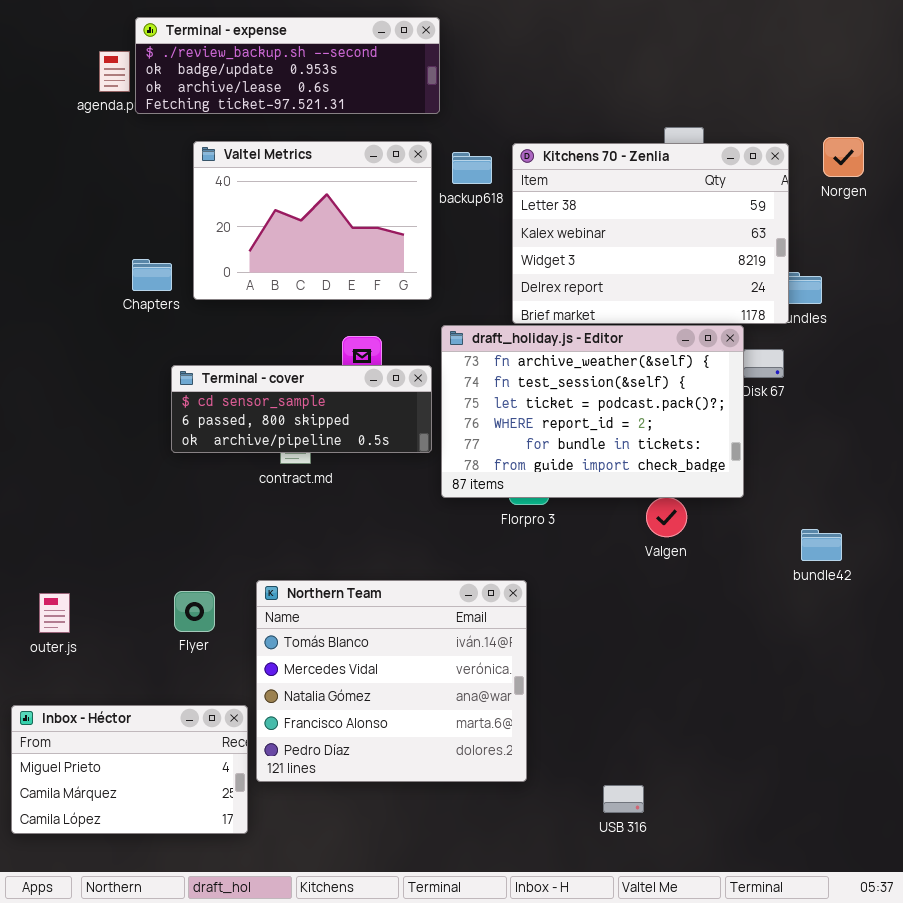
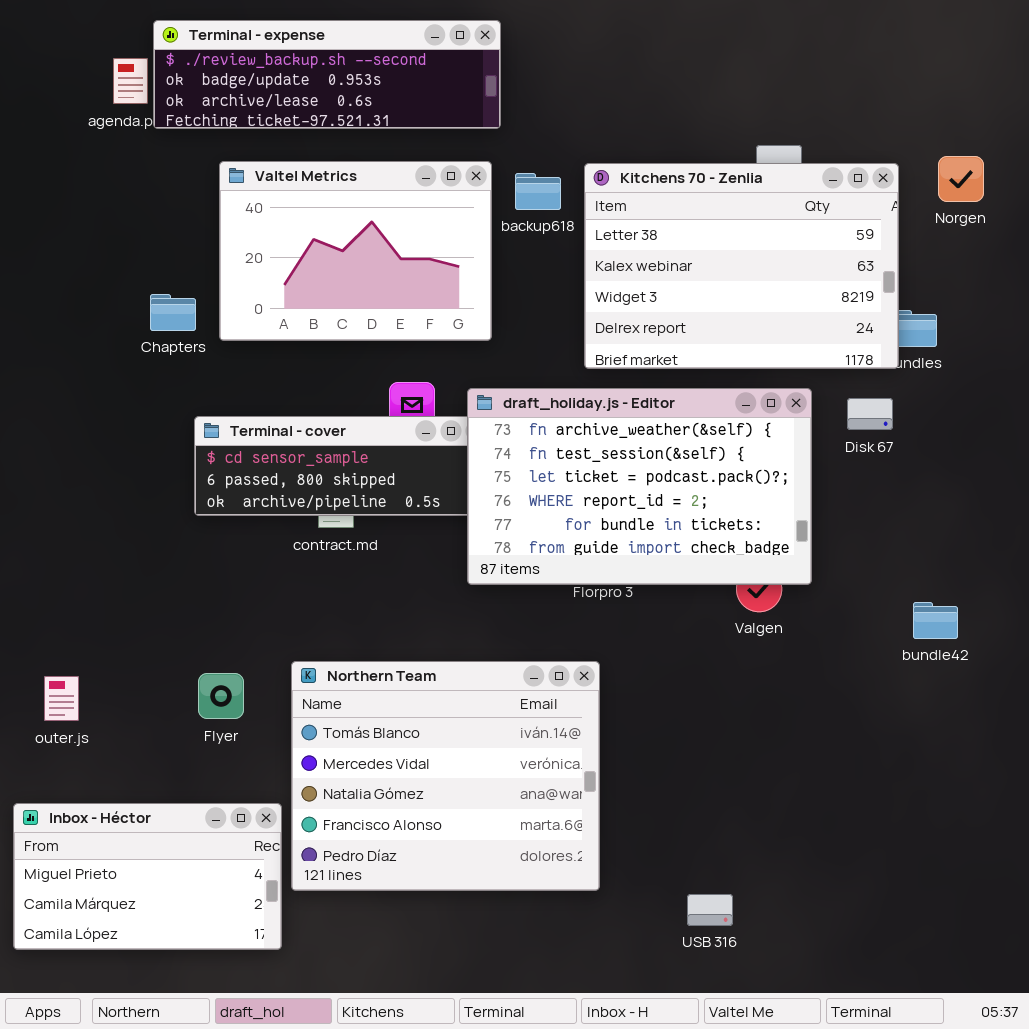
draft_holiday.js - Editor: [441,325,744,498] -> [467,388,812,585], moved

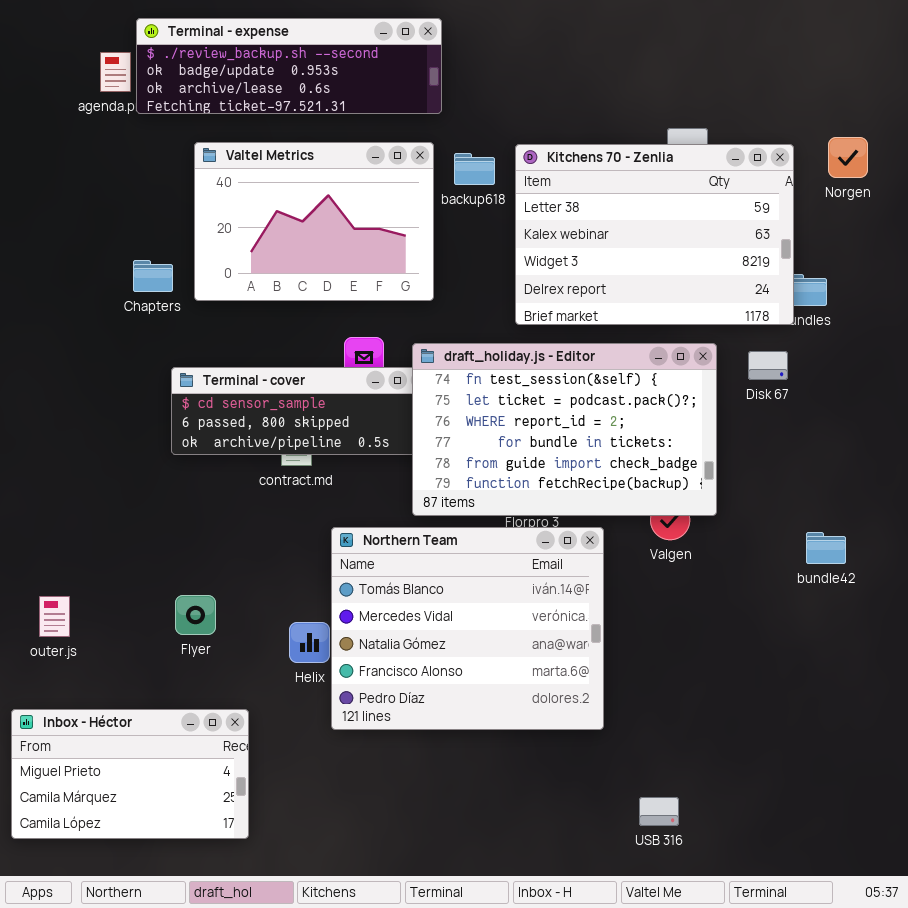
draft_holiday.js - Editor: [467,388,812,585] -> [412,343,717,516], scrolled down 1 row
Northern Team: [291,661,600,891] -> [331,527,604,730], moved
USB 316: [687,894,733,926] -> [639,797,679,826], moved

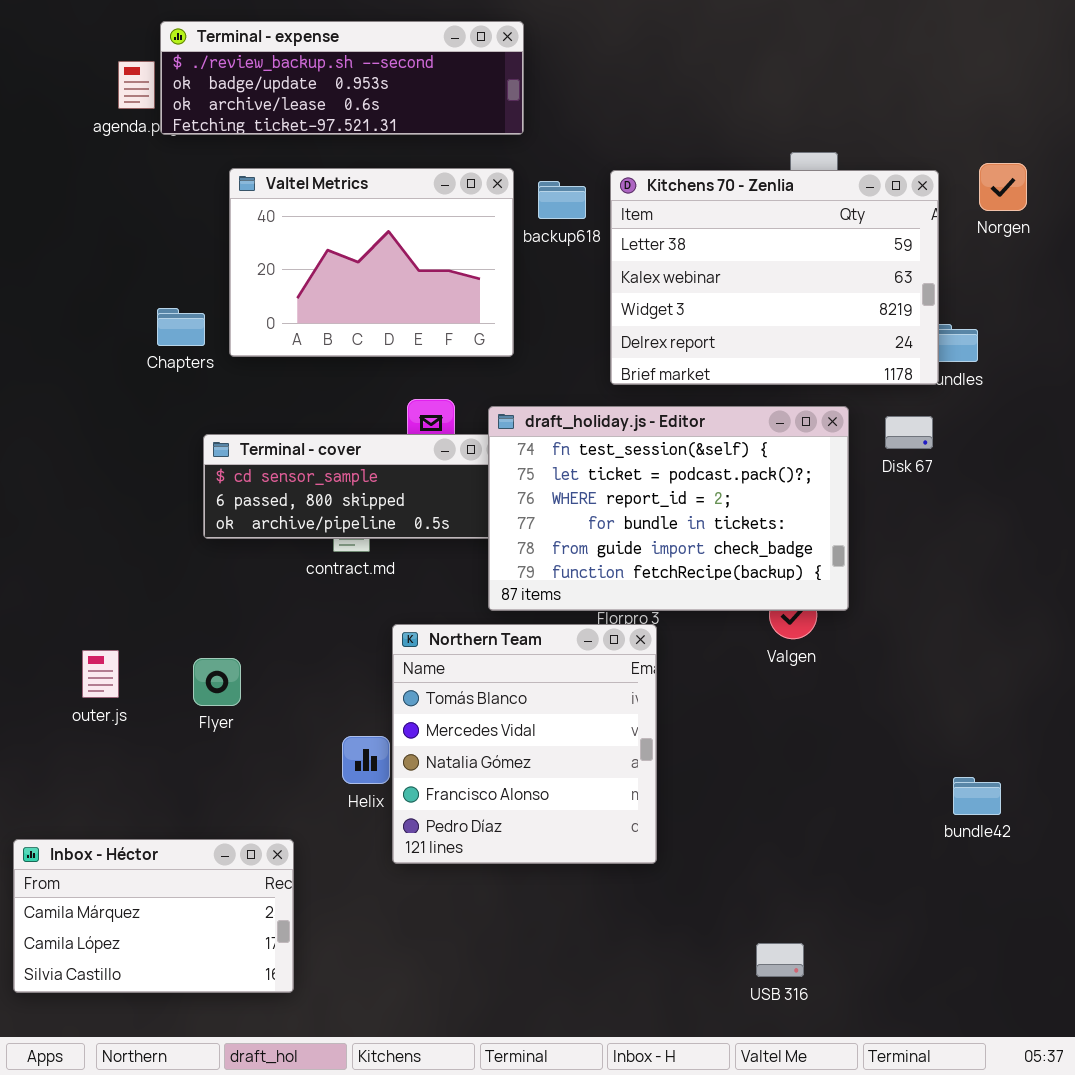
Northern Team: [331,527,604,730] -> [392,624,657,864], resized
bundle42: [806,532,846,564] -> [953,777,1001,815], moved
Flyer: [175,595,216,635] -> [193,658,241,706], moved
outer.js: [39,596,70,637] -> [82,650,119,698], moved
Inbox - Héctor: [11,709,249,839] -> [13,839,294,993], scrolled down 1 row

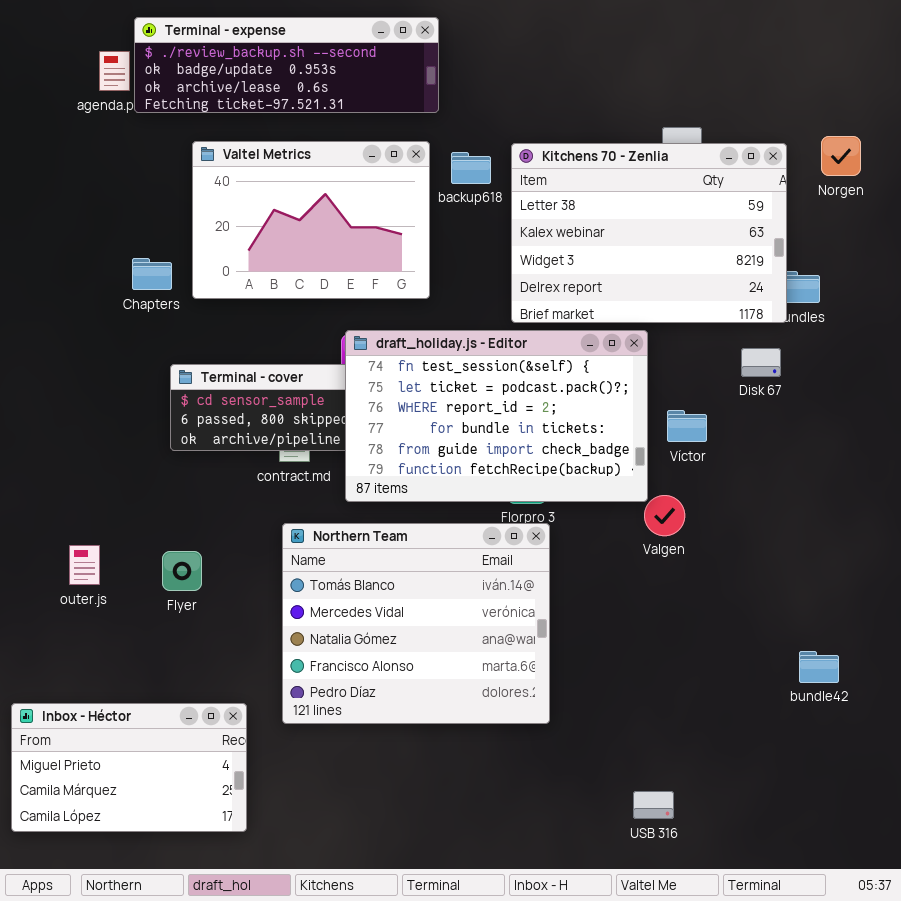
draft_holiday.js - Editor: [488,406,849,611] -> [345,330,648,502], moved
Northern Team: [392,624,657,864] -> [282,523,550,724], resized
Inbox - Héctor: [13,839,294,993] -> [11,703,247,832], scrolled up 1 row

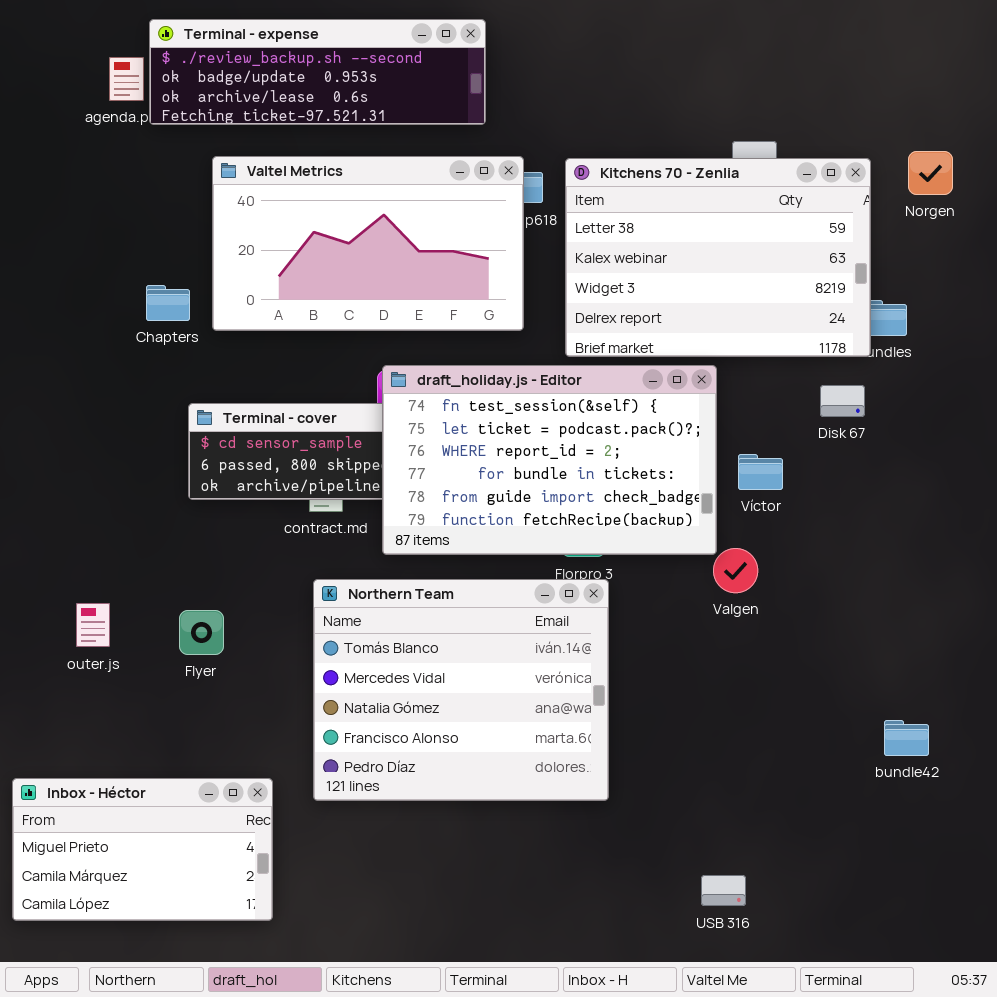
Valtel Metrics: [192,141,430,299] -> [212,156,524,331], resized

